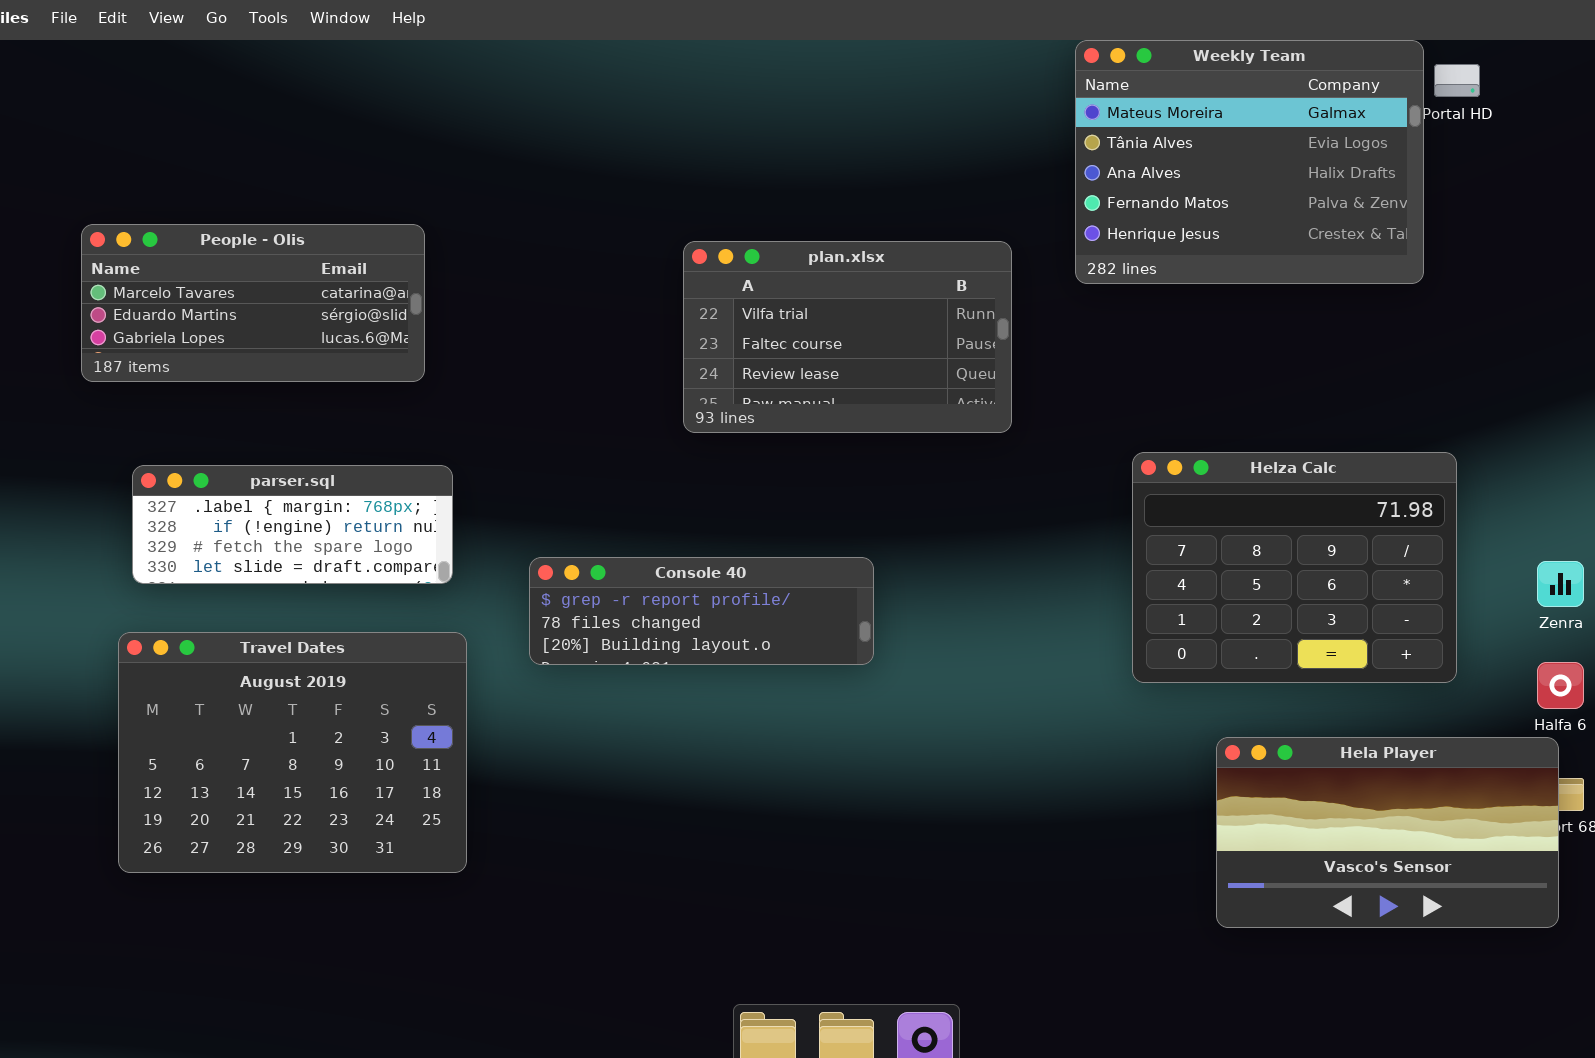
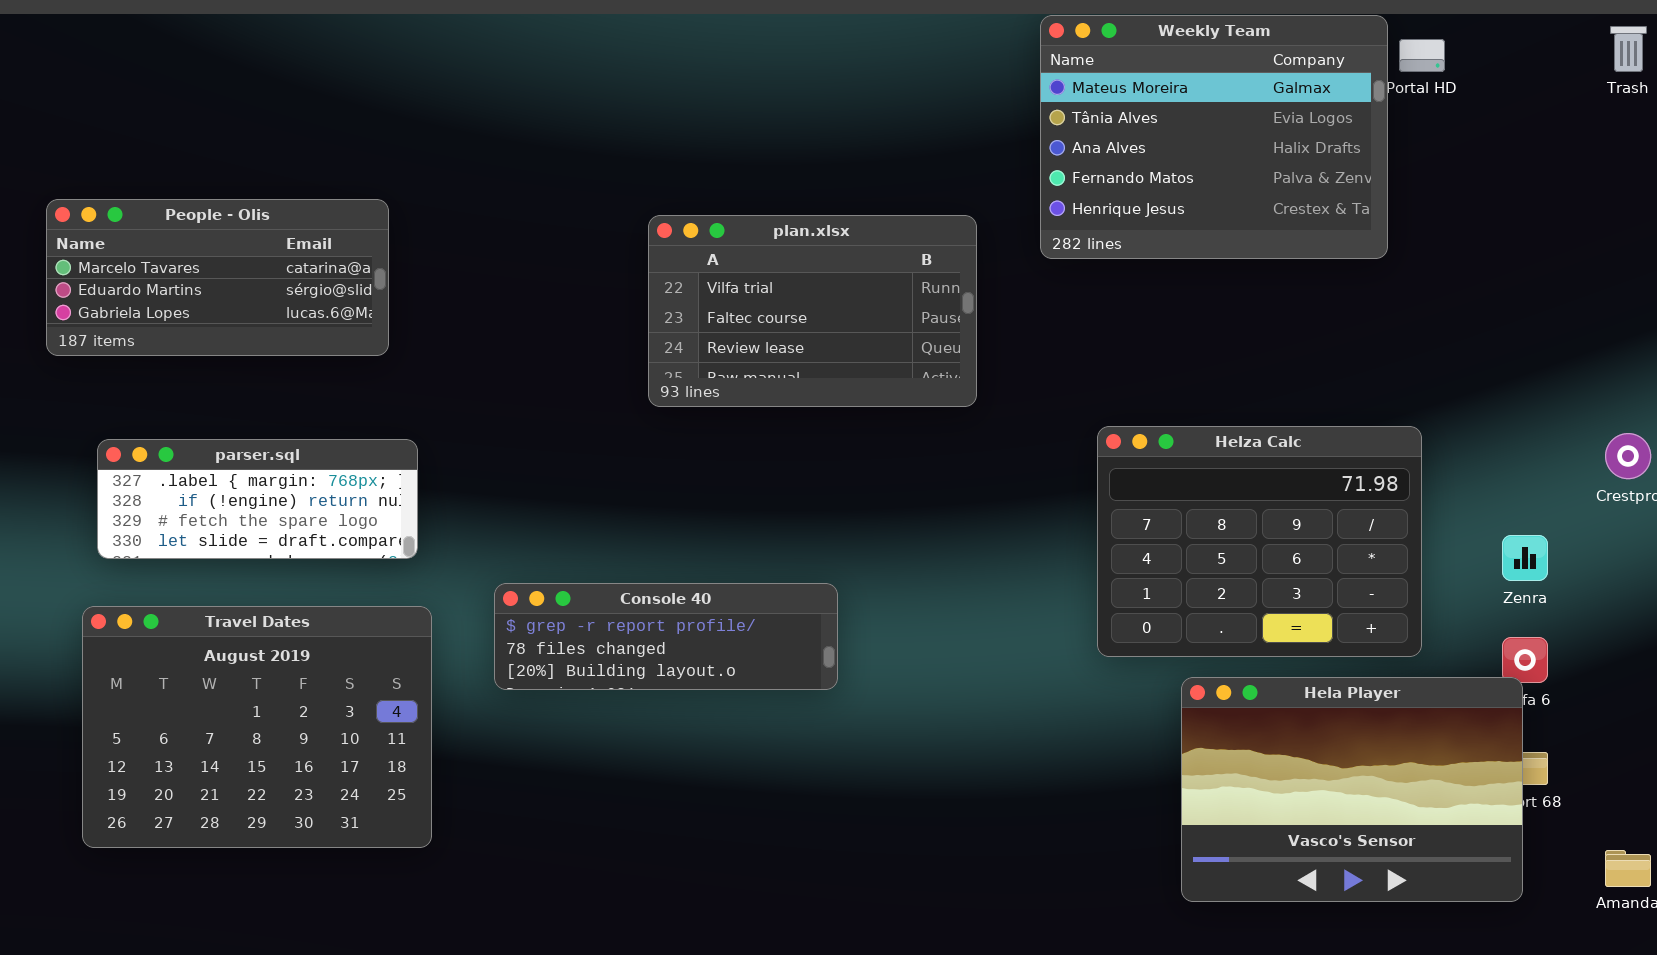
Console 40: [529,557,874,665] -> [494,583,838,690], moved
Hela Player: [1216,737,1559,928] -> [1181,677,1523,902], resized

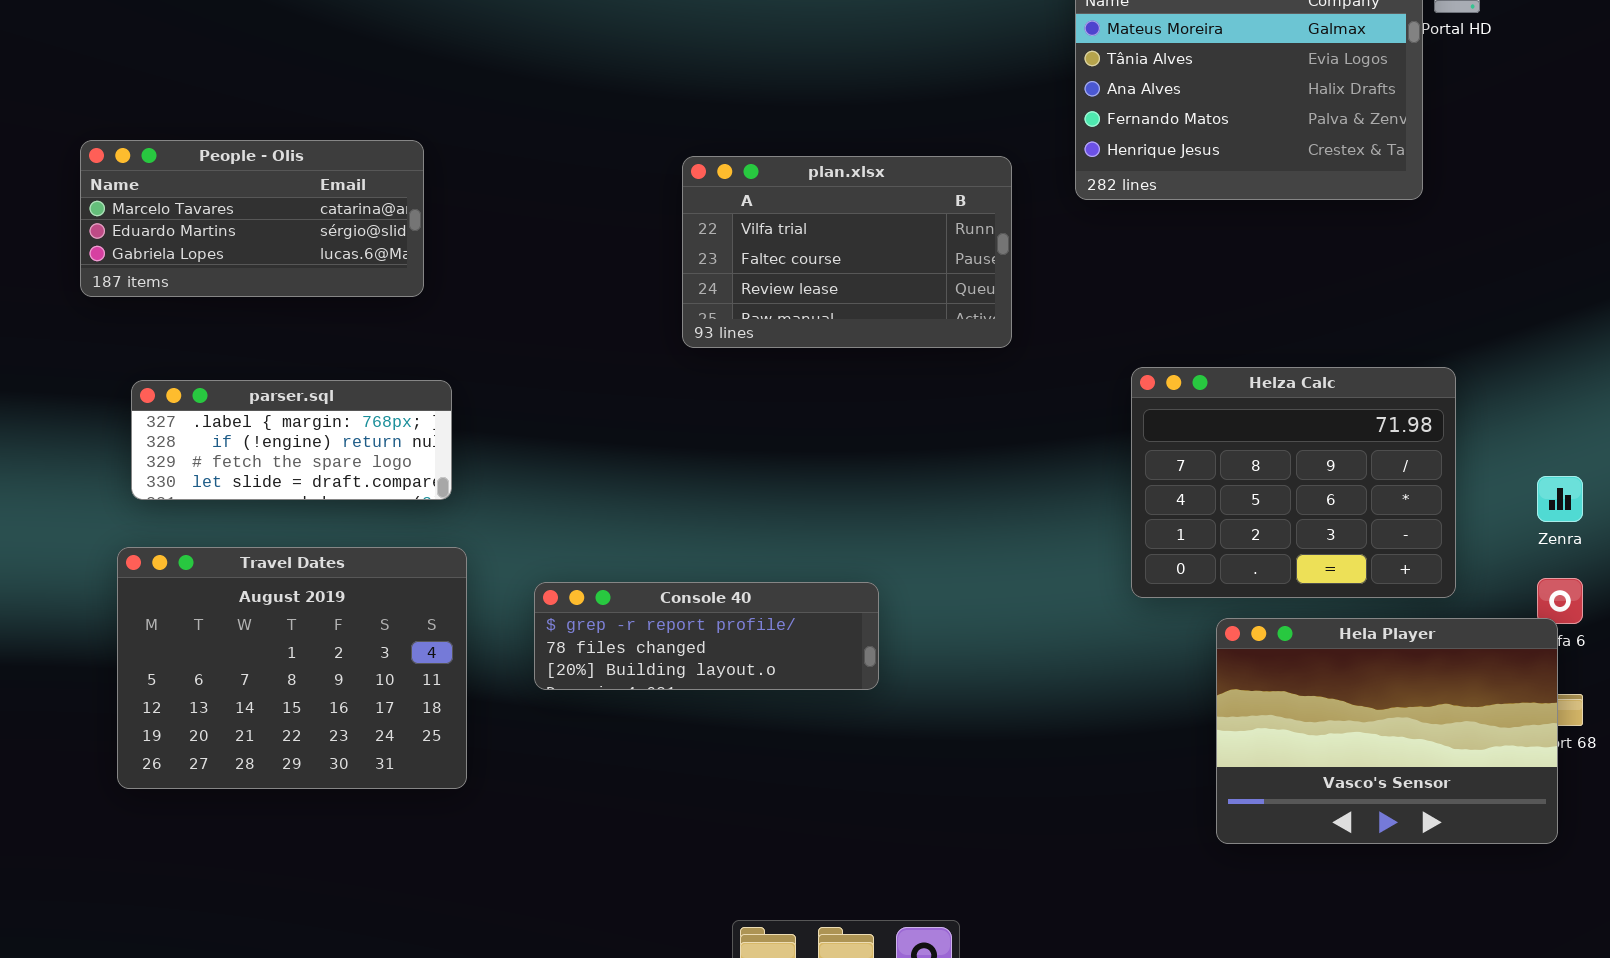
Console 40: [494,583,838,690] -> [534,582,879,690], moved

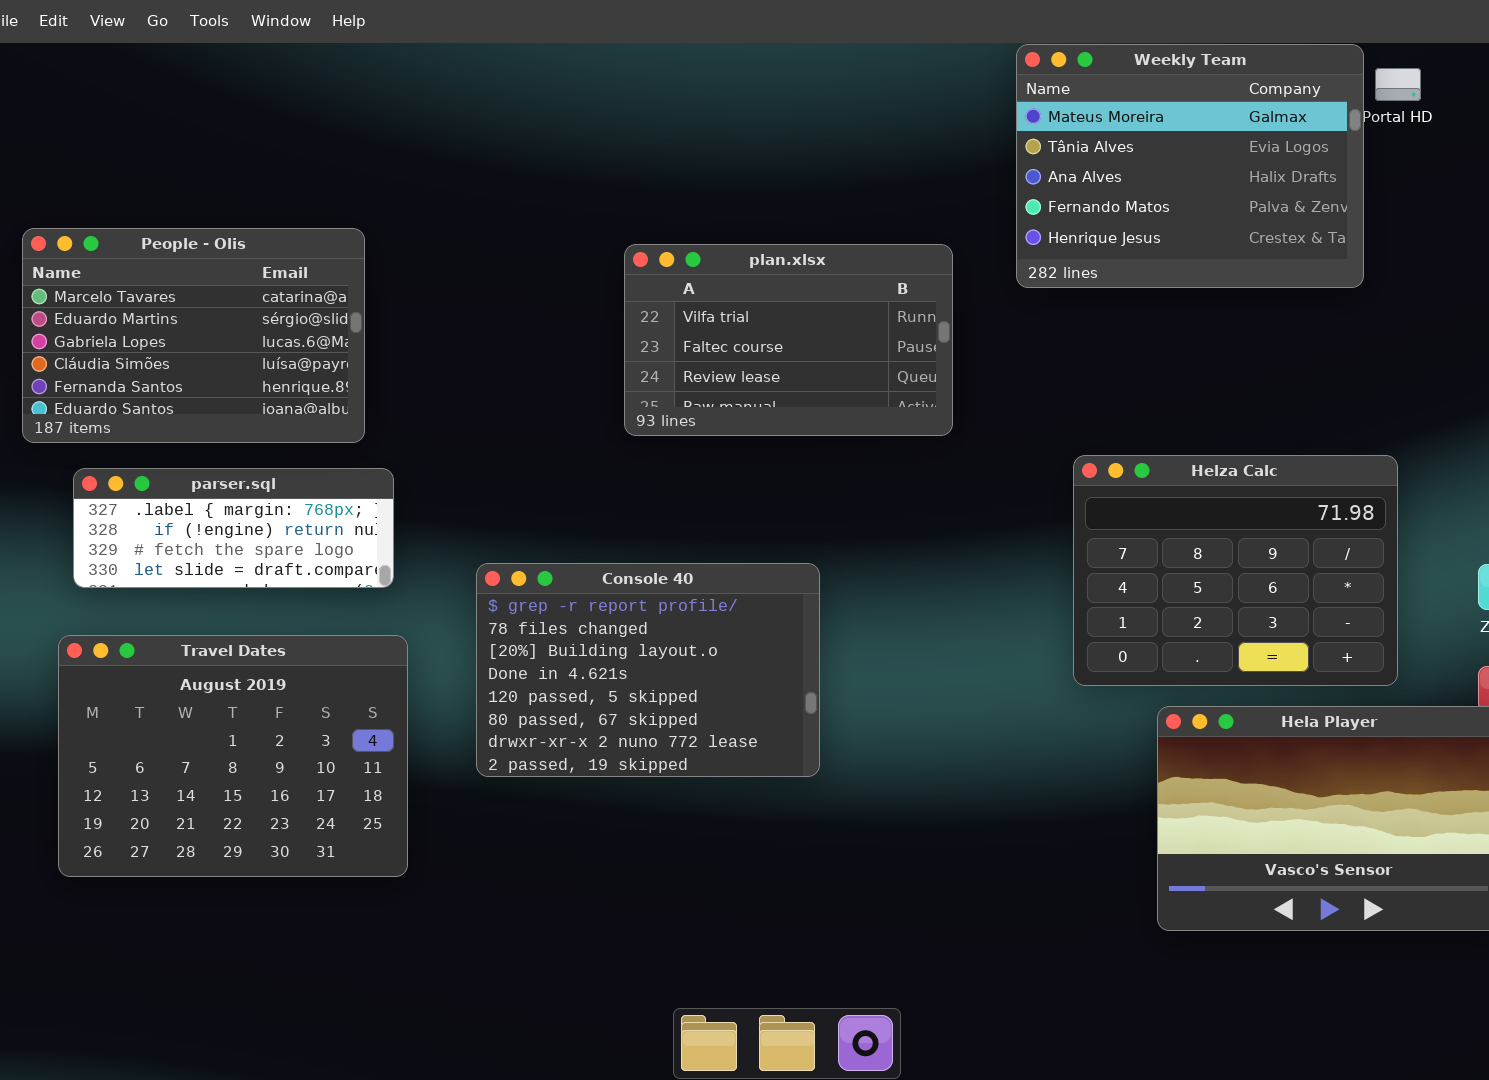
People - Olis: [80,140,424,297] -> [22,228,365,443], resized
Console 40: [534,582,879,690] -> [476,563,820,777], resized

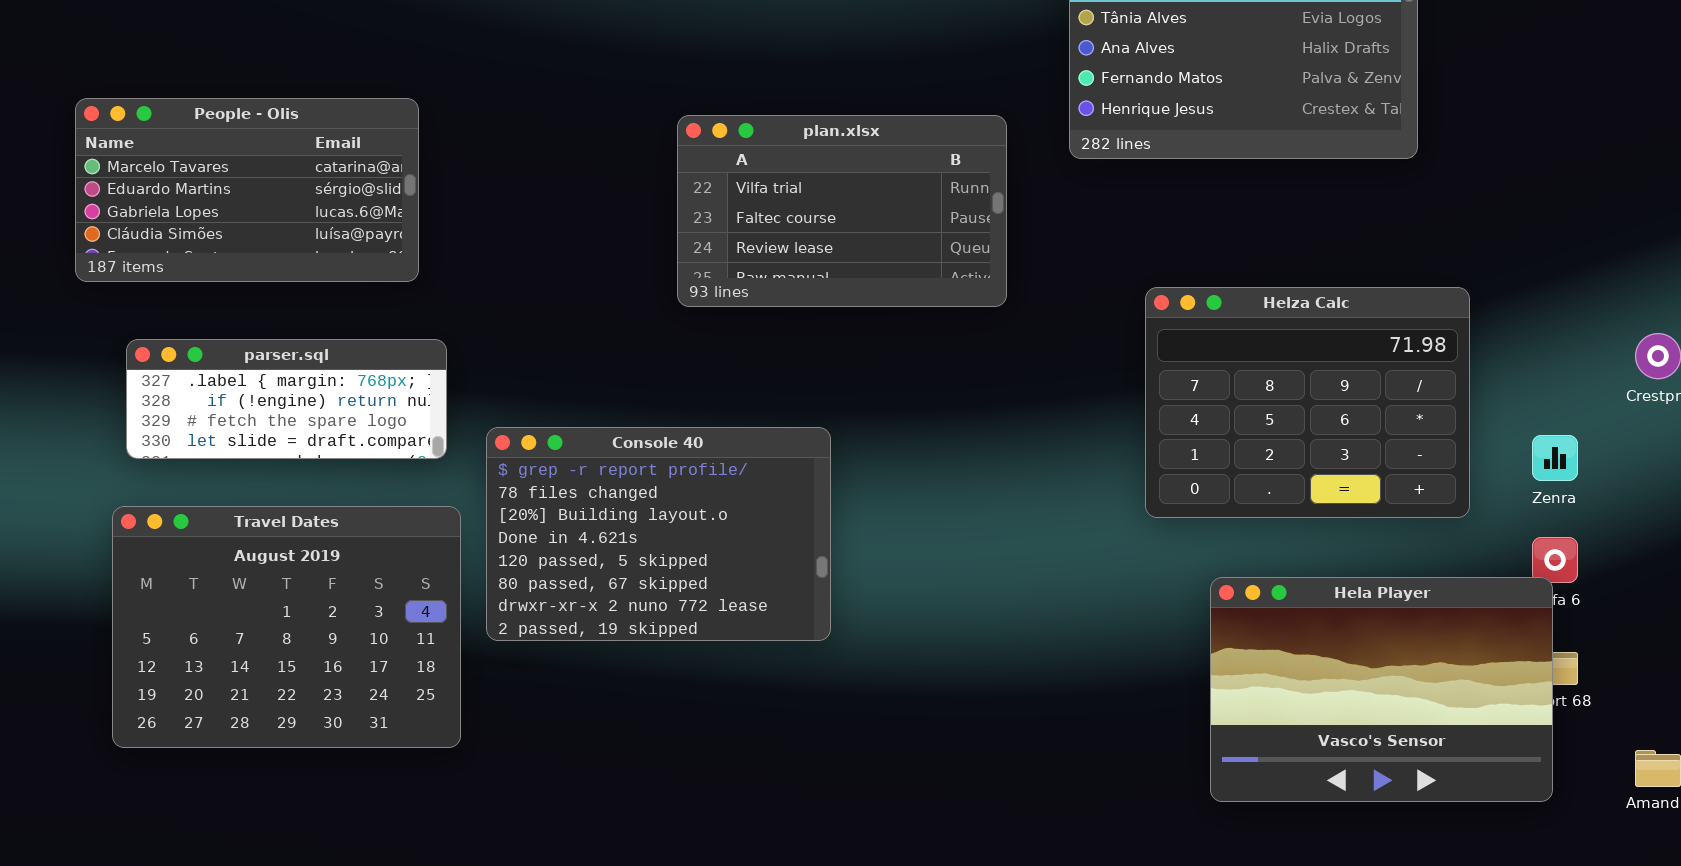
People - Olis: [22,228,365,443] -> [75,98,419,282], resized
Helza Calc: [1073,455,1398,686] -> [1145,287,1470,518], moved
Console 40: [476,563,820,777] -> [486,427,831,641], moved

